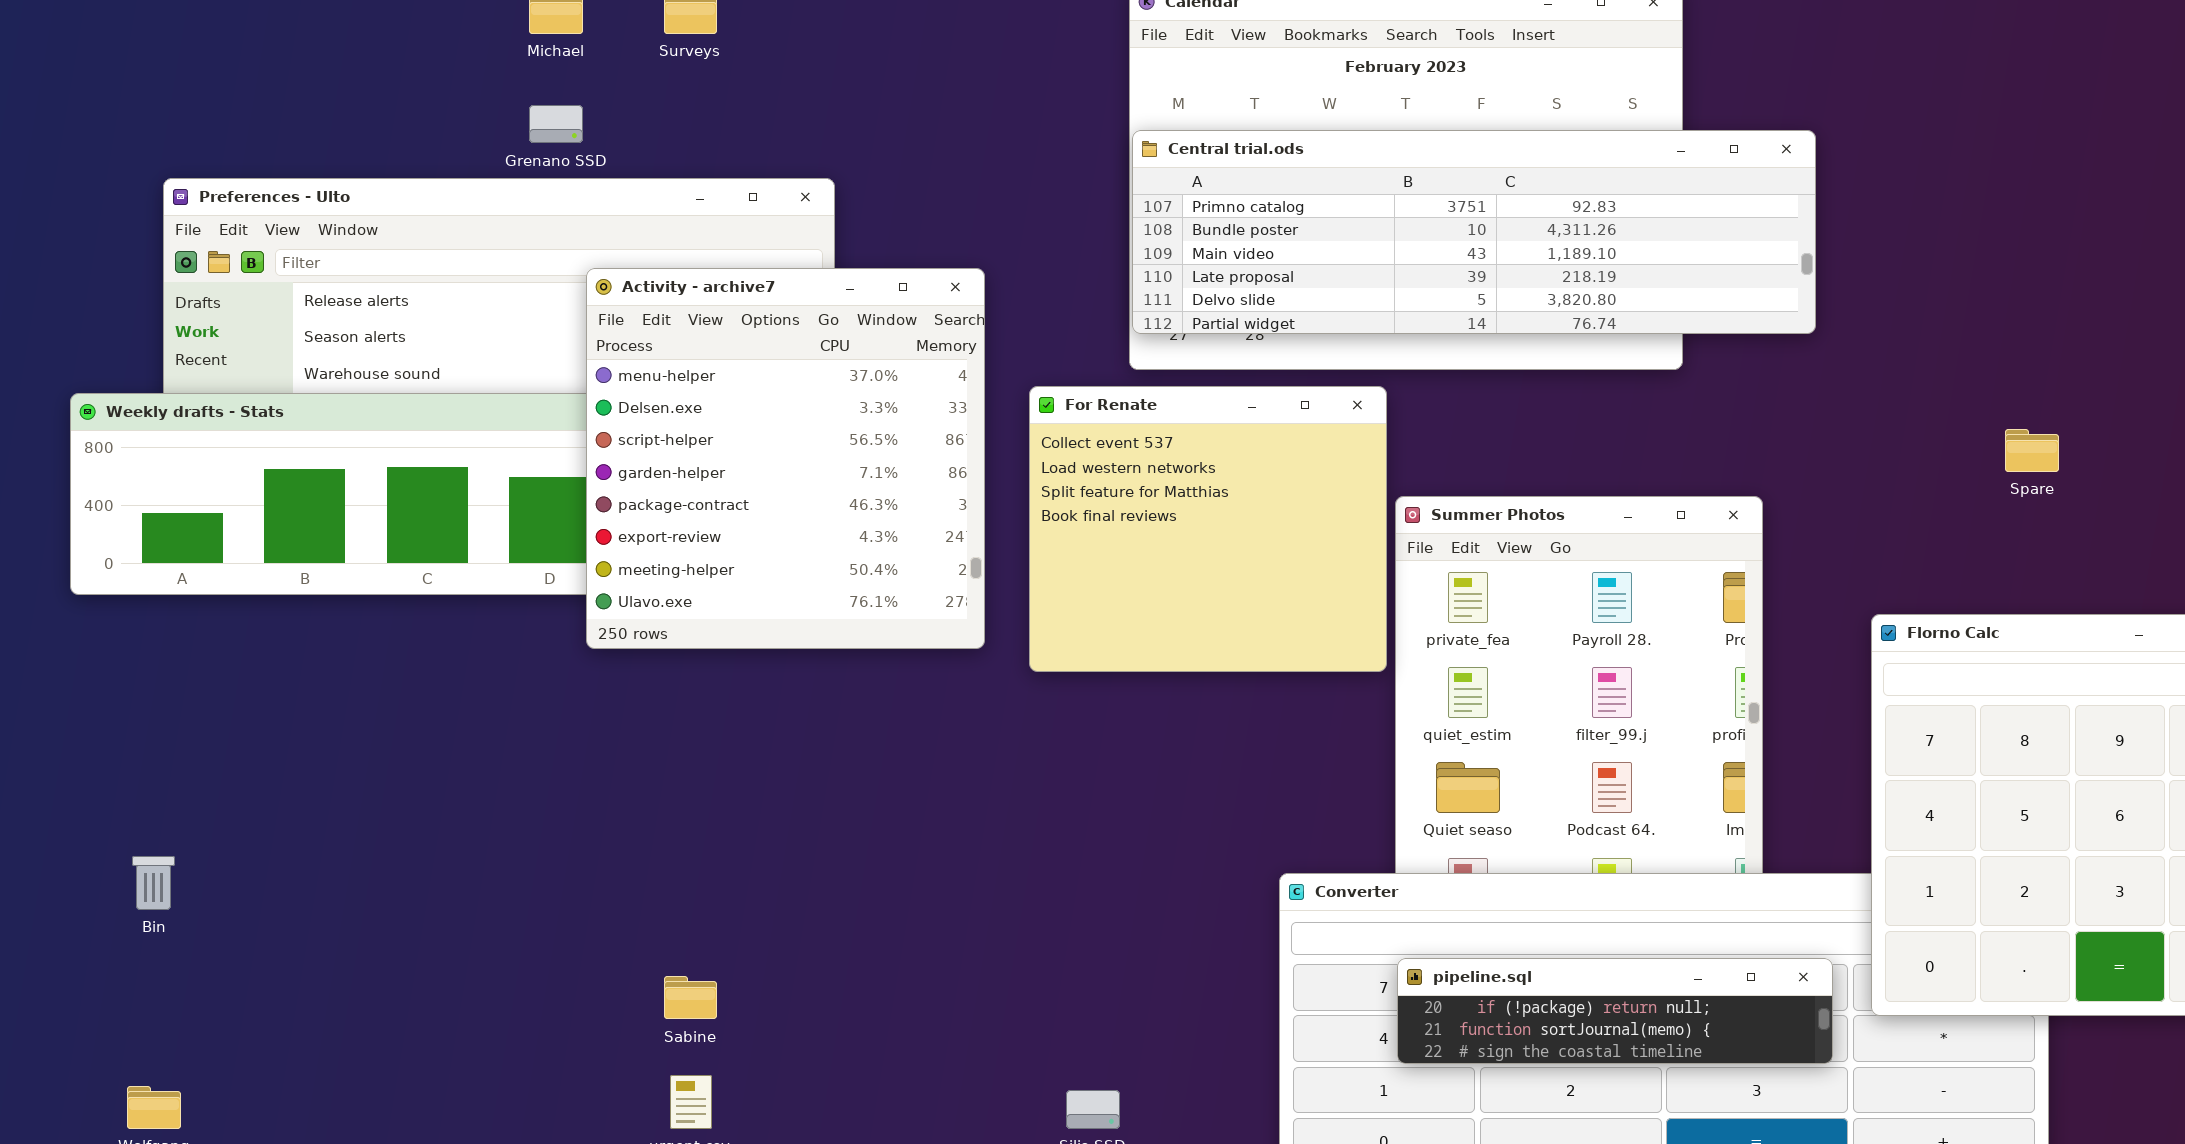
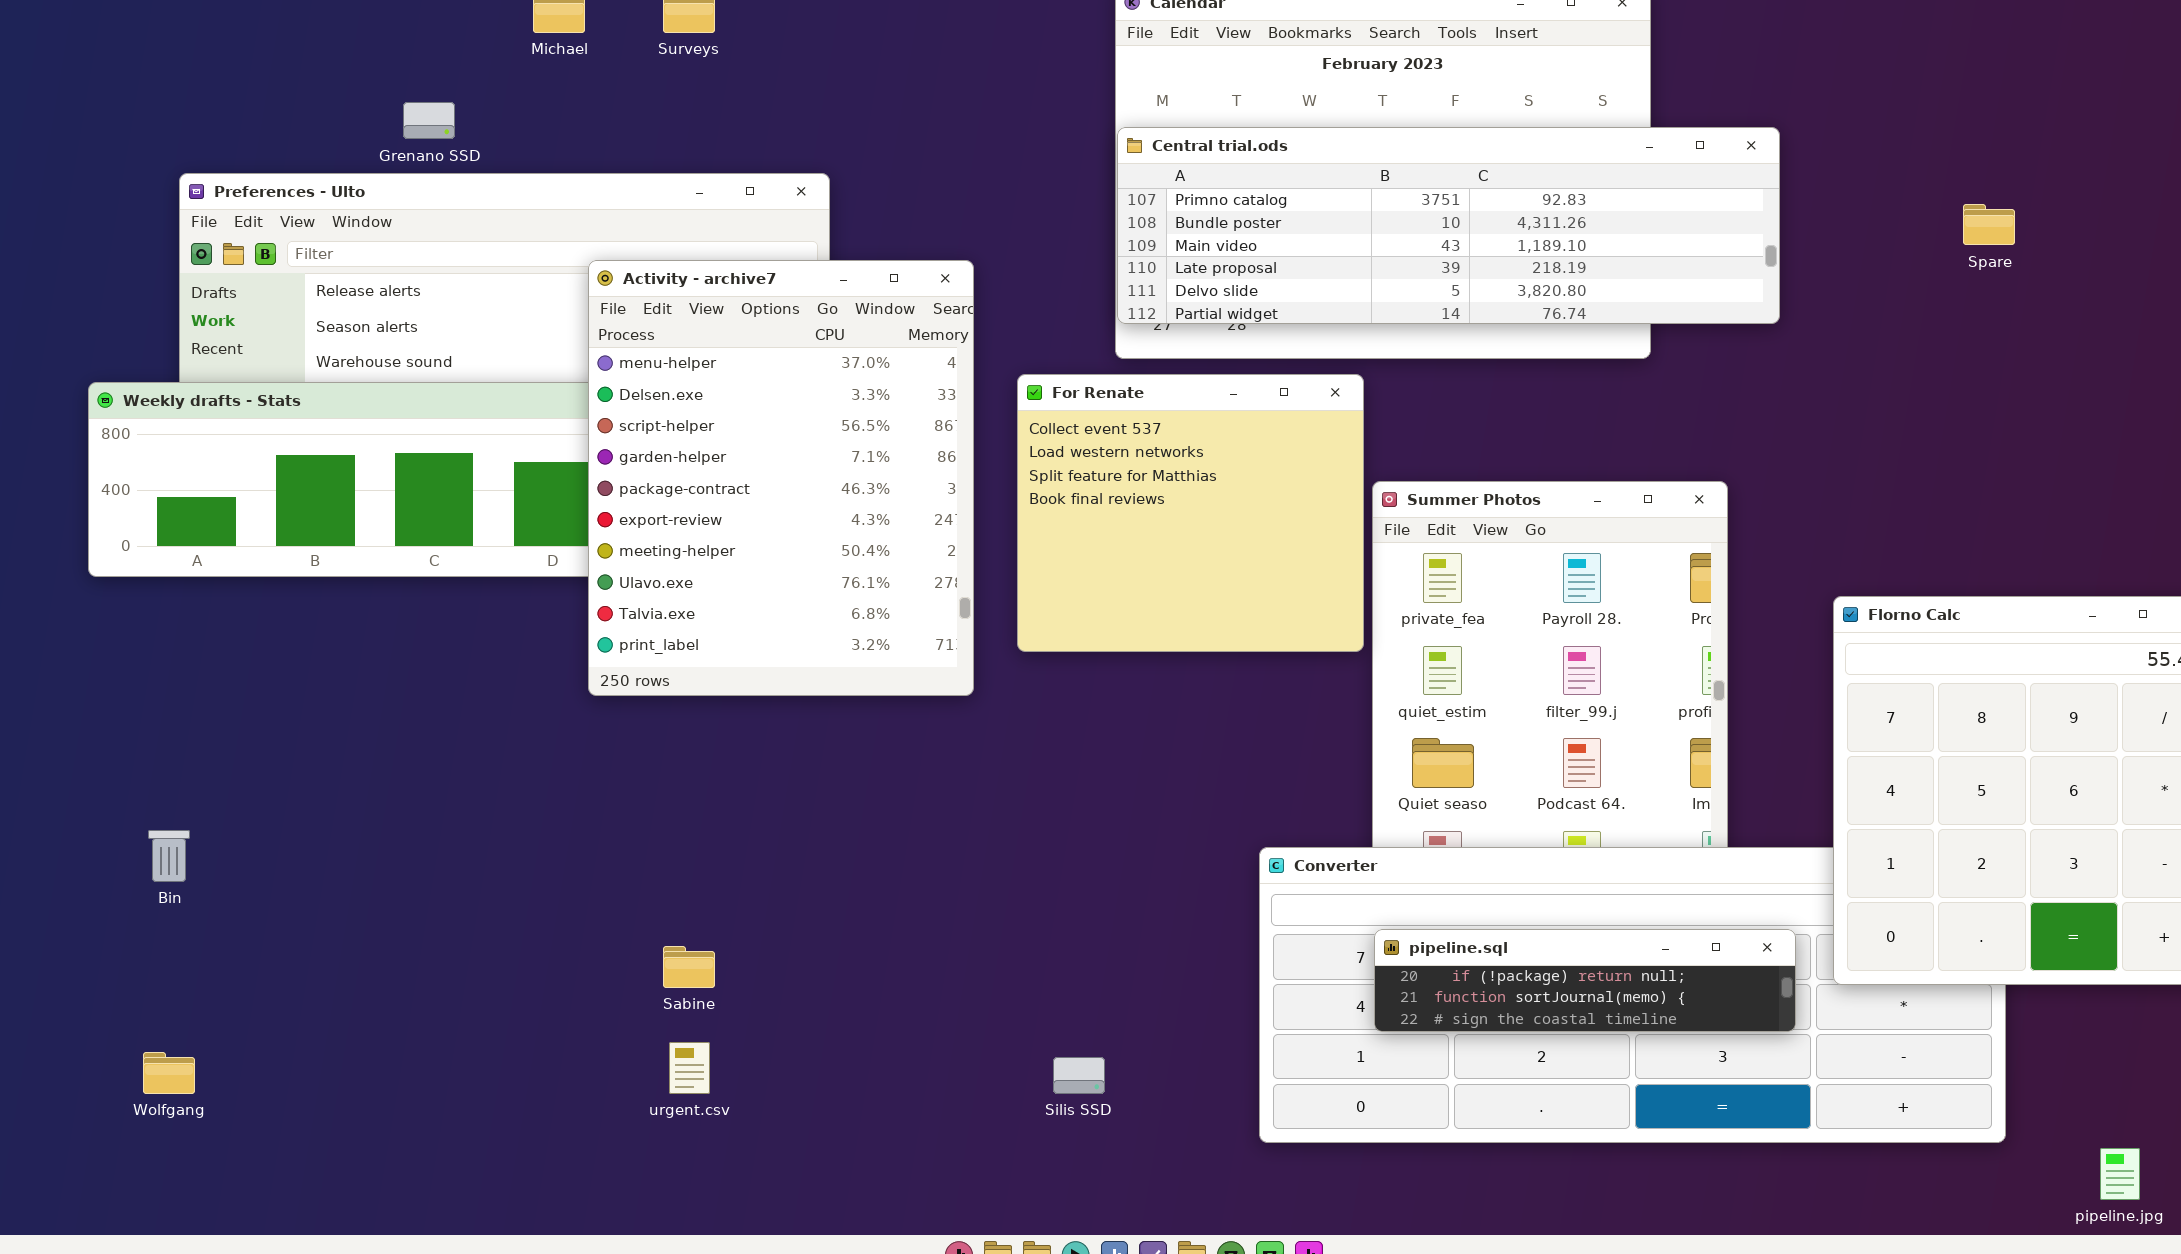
Grenano SSD: [529,105,583,143] -> [403,102,455,139], moved
Activity - archive7: [586,268,985,649] -> [588,260,974,696], resized
Spare: [2005,429,2059,472] -> [1963,204,2015,245], moved

